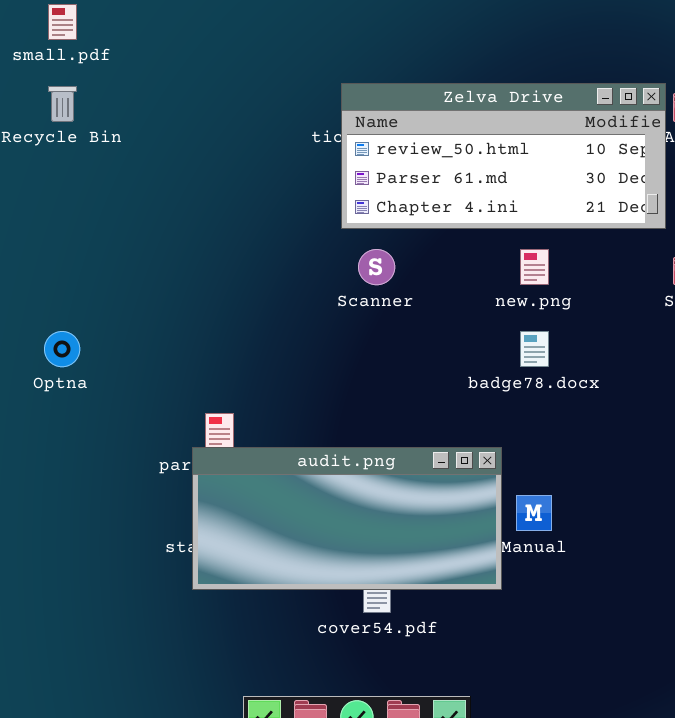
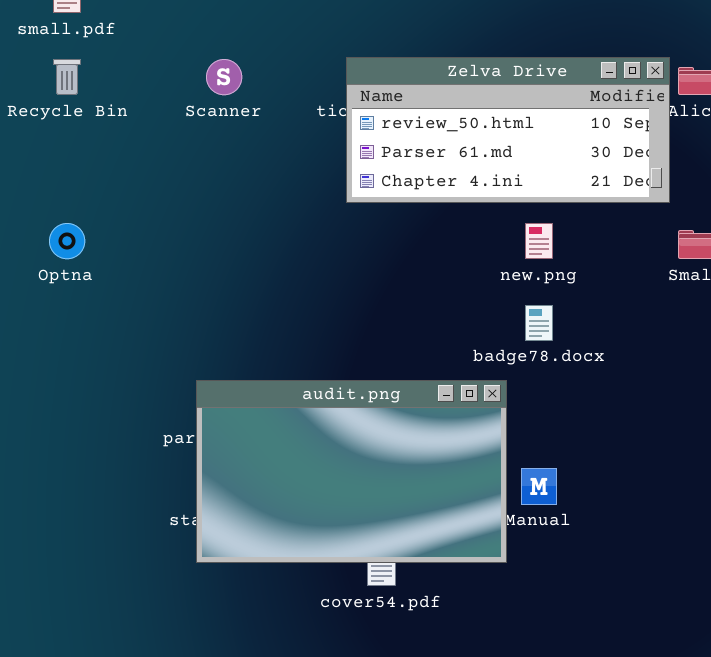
Scanner: [358,249,395,285] -> [206,59,242,95], moved
Optna: [44,331,80,367] -> [49,223,85,259], moved
audit.png: [192,447,502,590] -> [196,380,507,563], resized

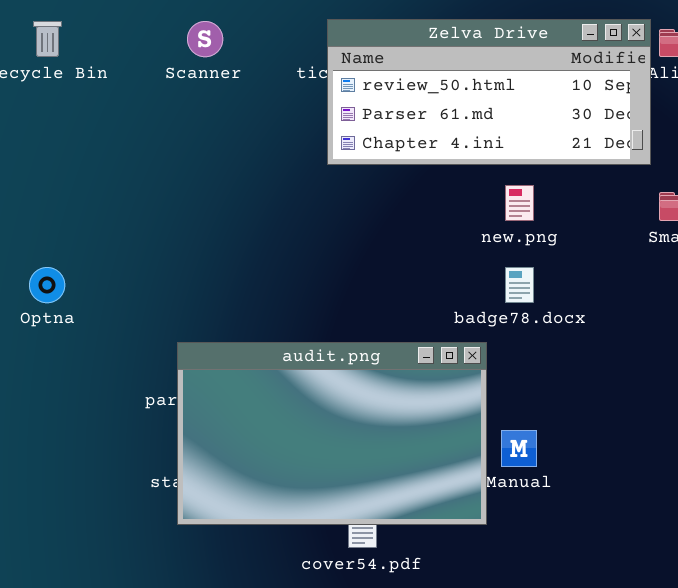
Optna: [49,223,85,259] -> [29,267,65,303], moved

